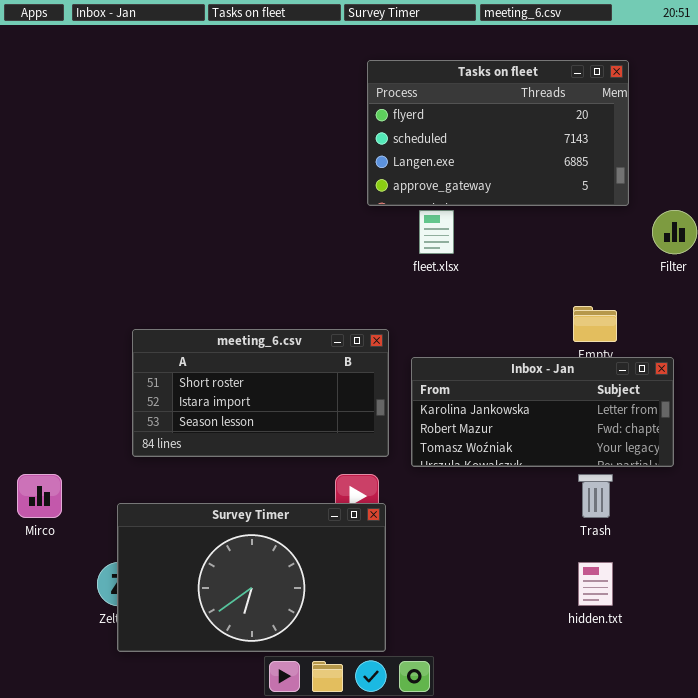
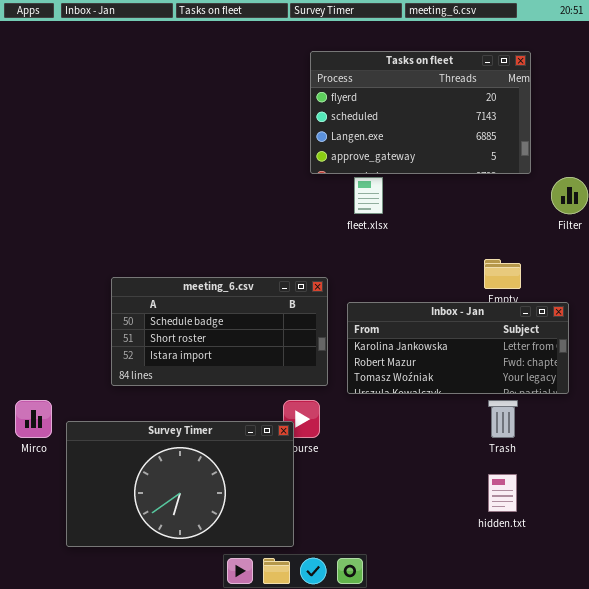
meeting_6.csv: [132,329,389,457] -> [111,277,328,386], scrolled up 1 row
Survey Timer: [117,503,386,652] -> [66,421,294,547], moved

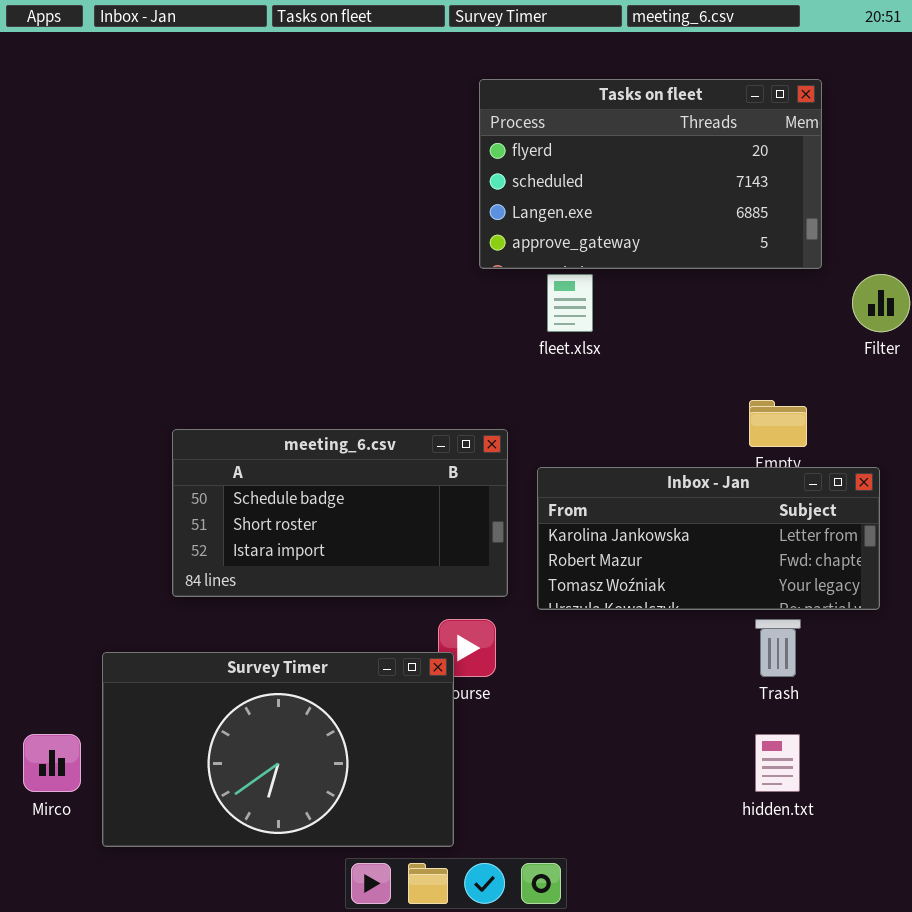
Mirco: [15,400,52,438] -> [23,734,81,792], moved

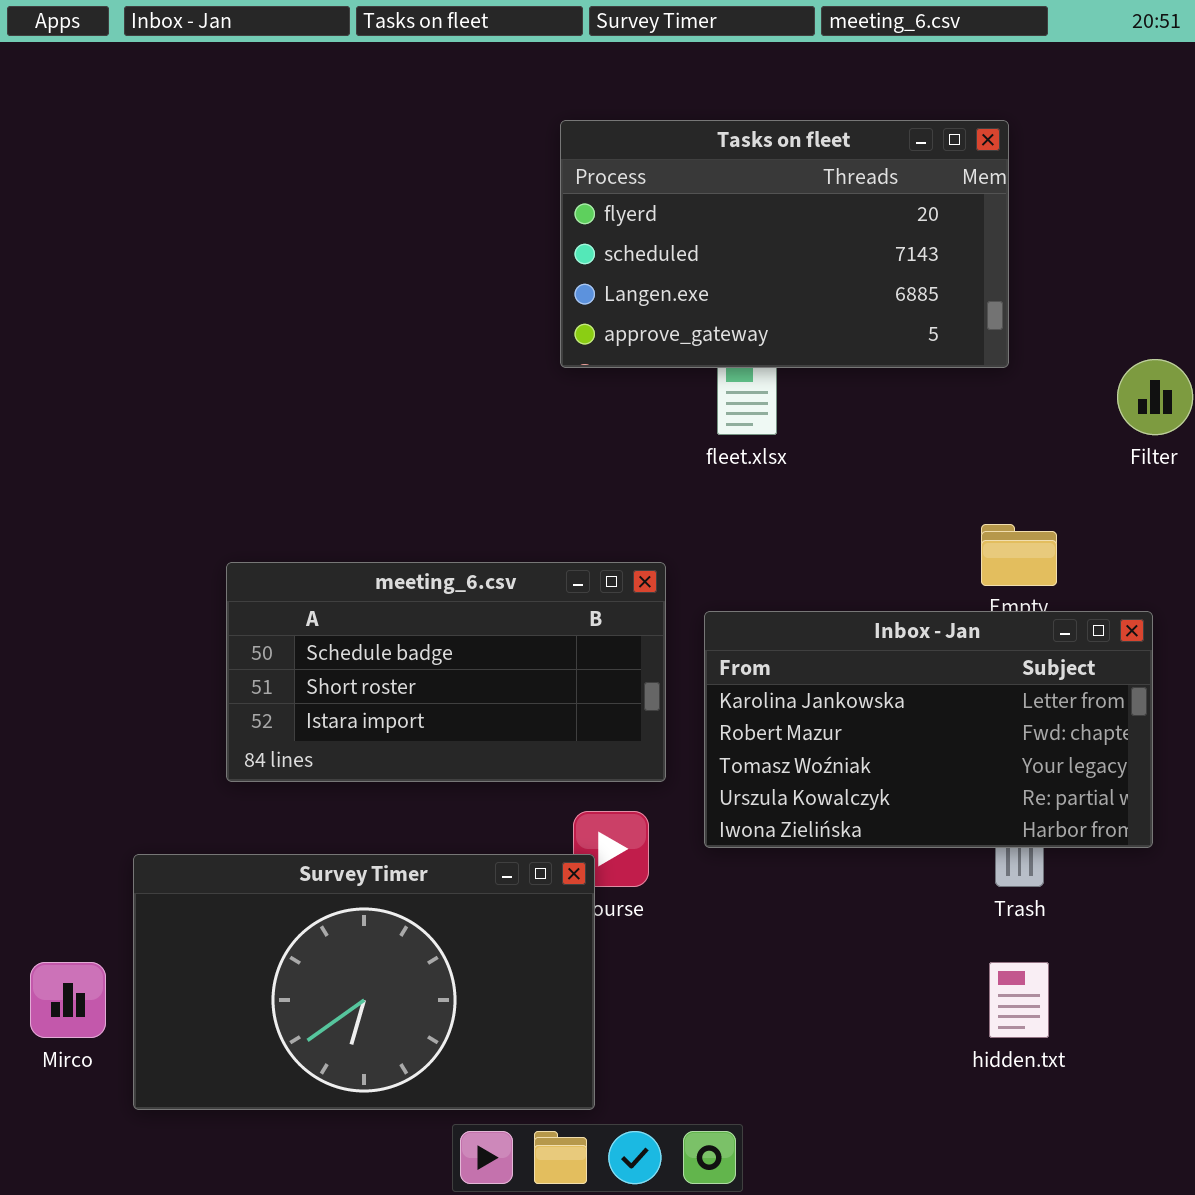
Tasks on fleet: [479,79,822,269] -> [560,120,1009,368], moved
Inbox - Jan: [537,467,880,610] -> [704,611,1153,848], resized

